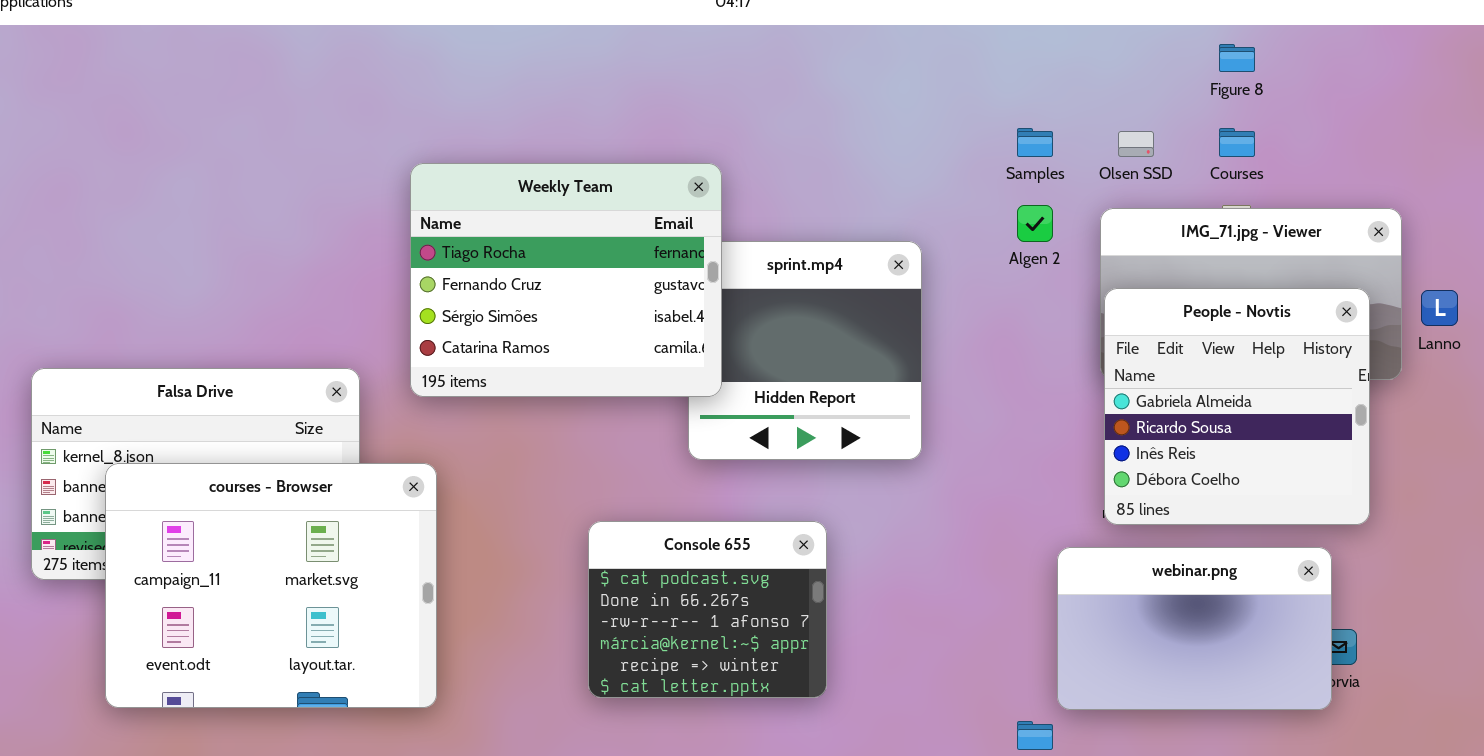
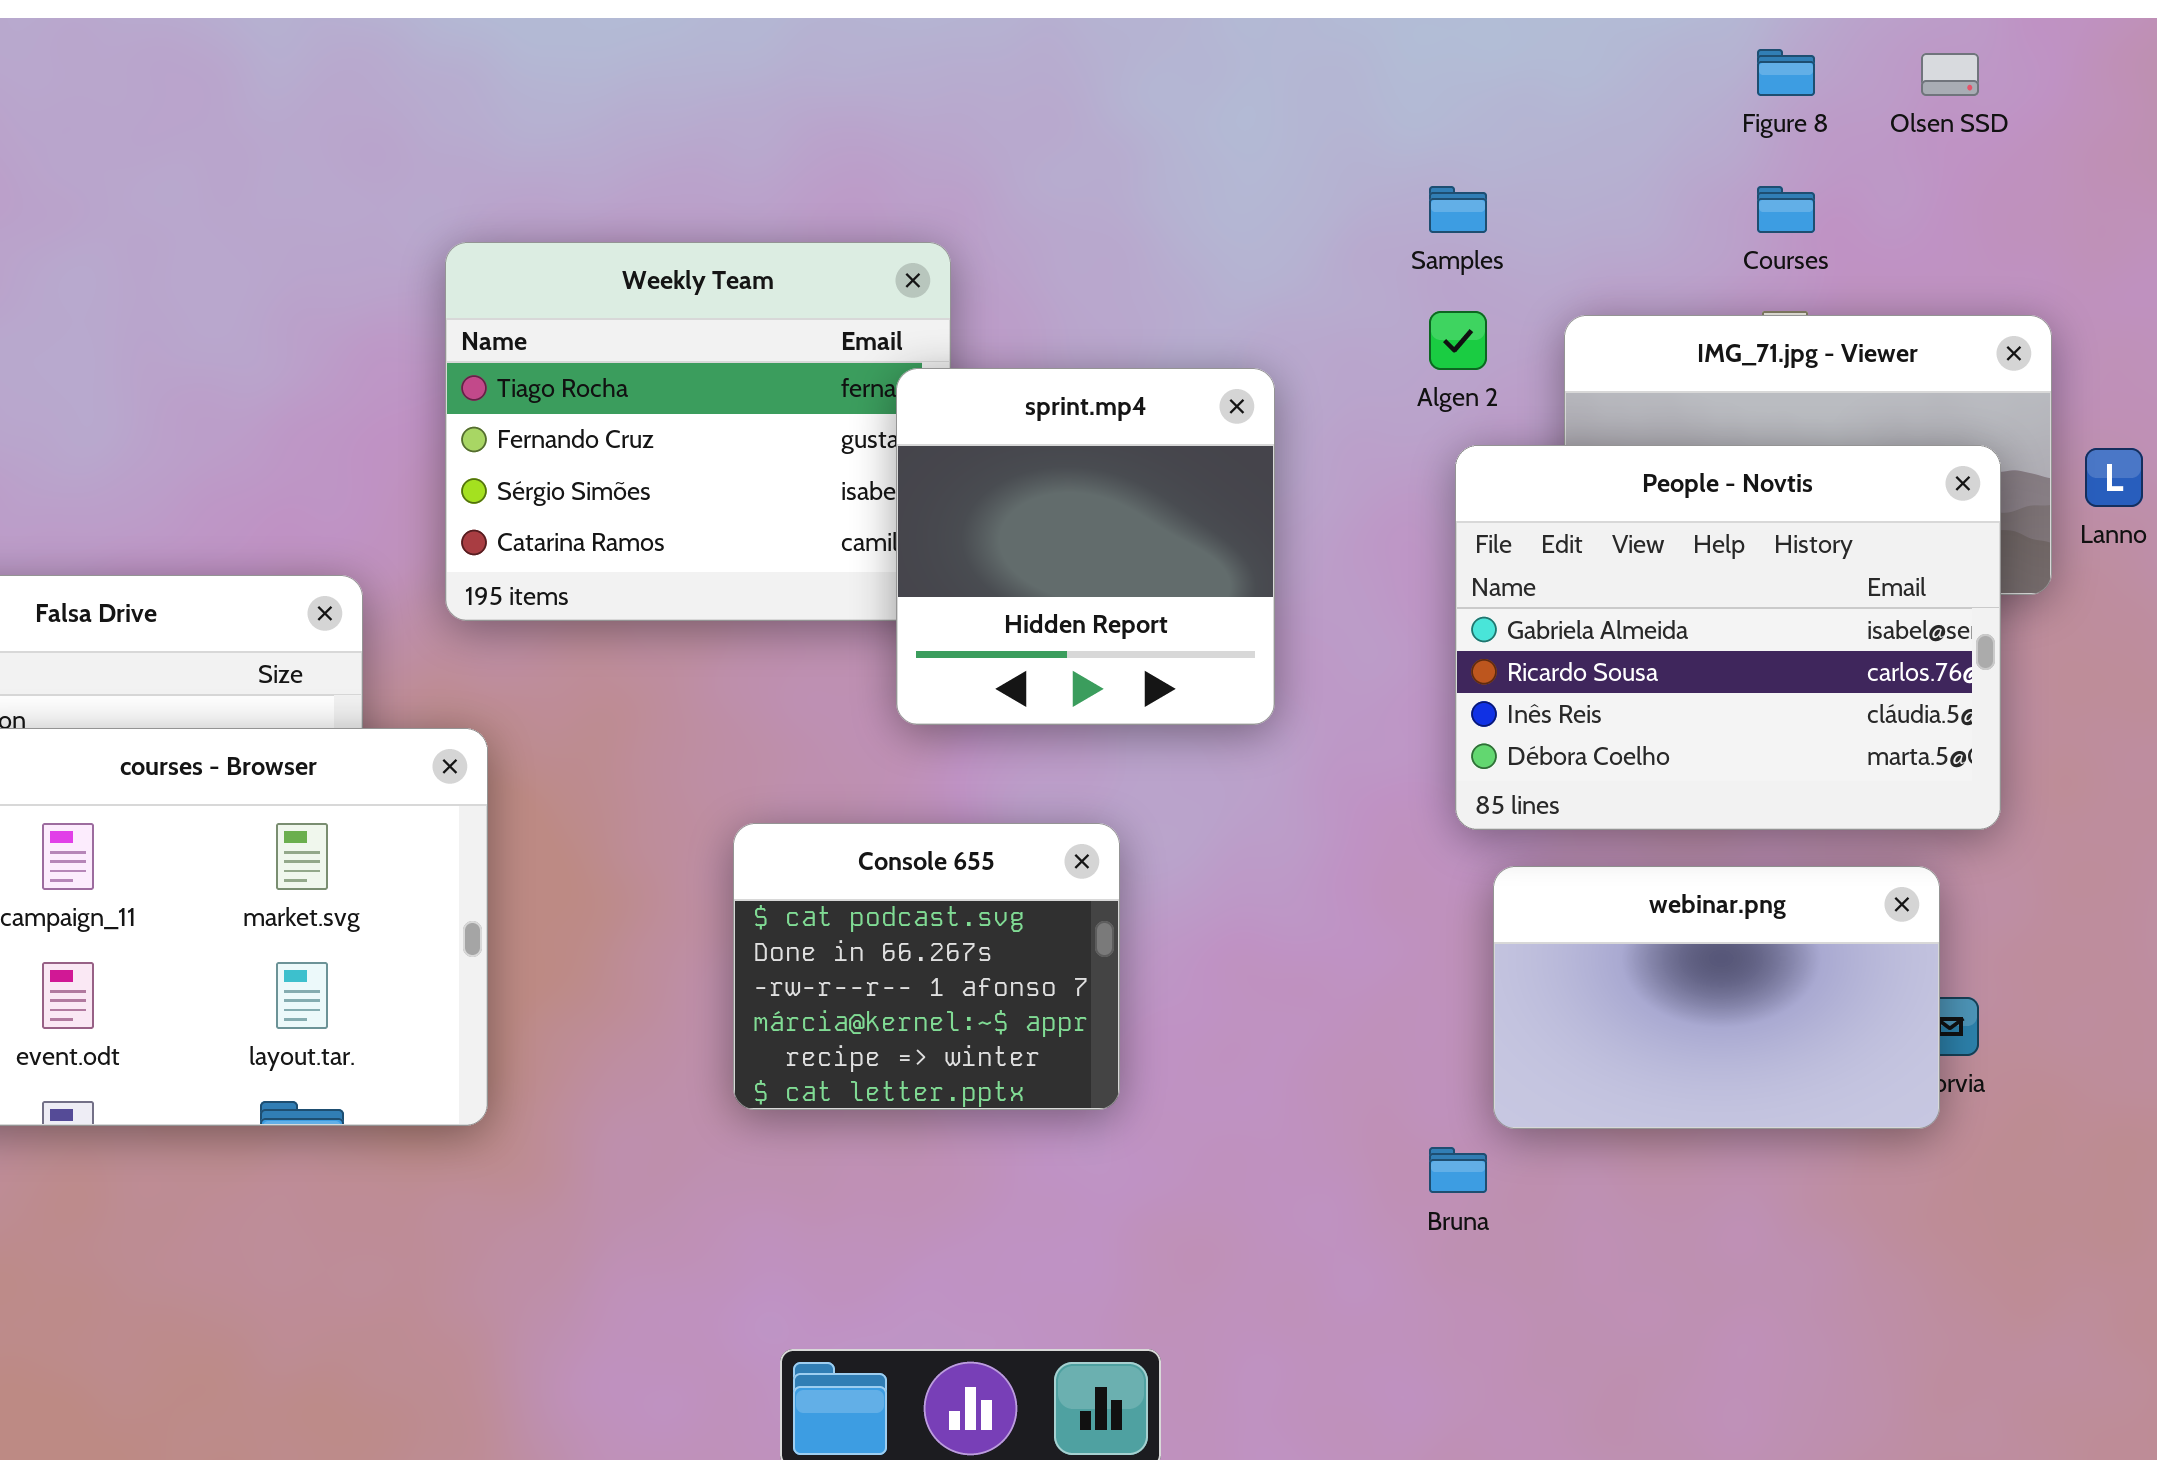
Olsen SSD: [1118,131,1154,157] -> [1921,53,1979,96], moved
sprint.mp4: [688,241,922,460] -> [896,368,1275,725], raised
People - Novtis: [1104,288,1370,525] -> [1455,445,2001,830], resized

